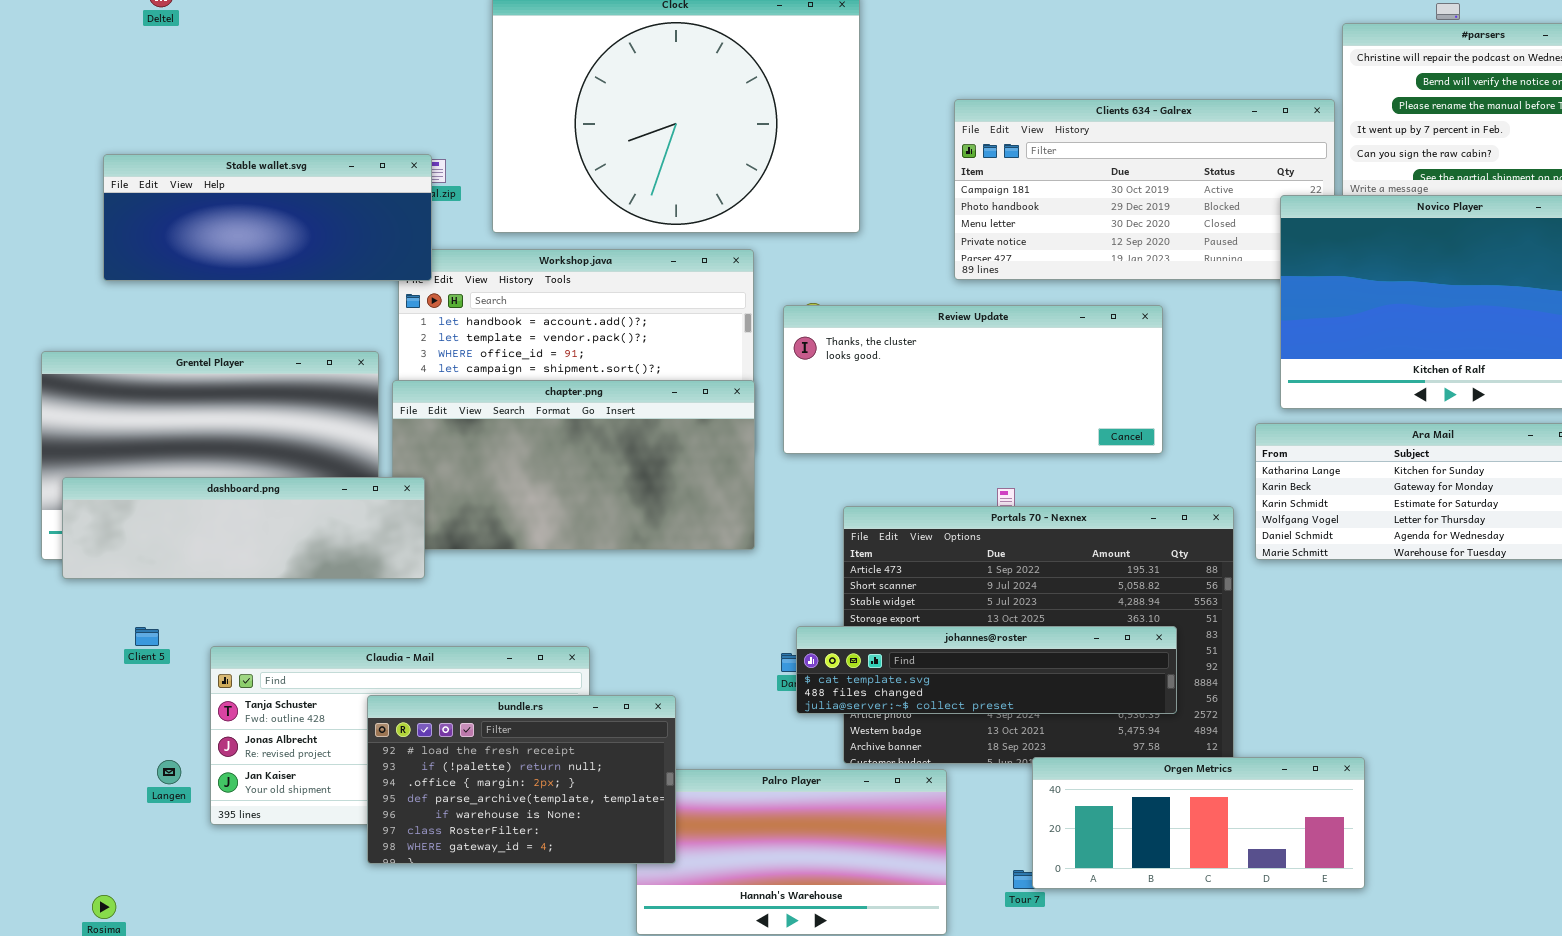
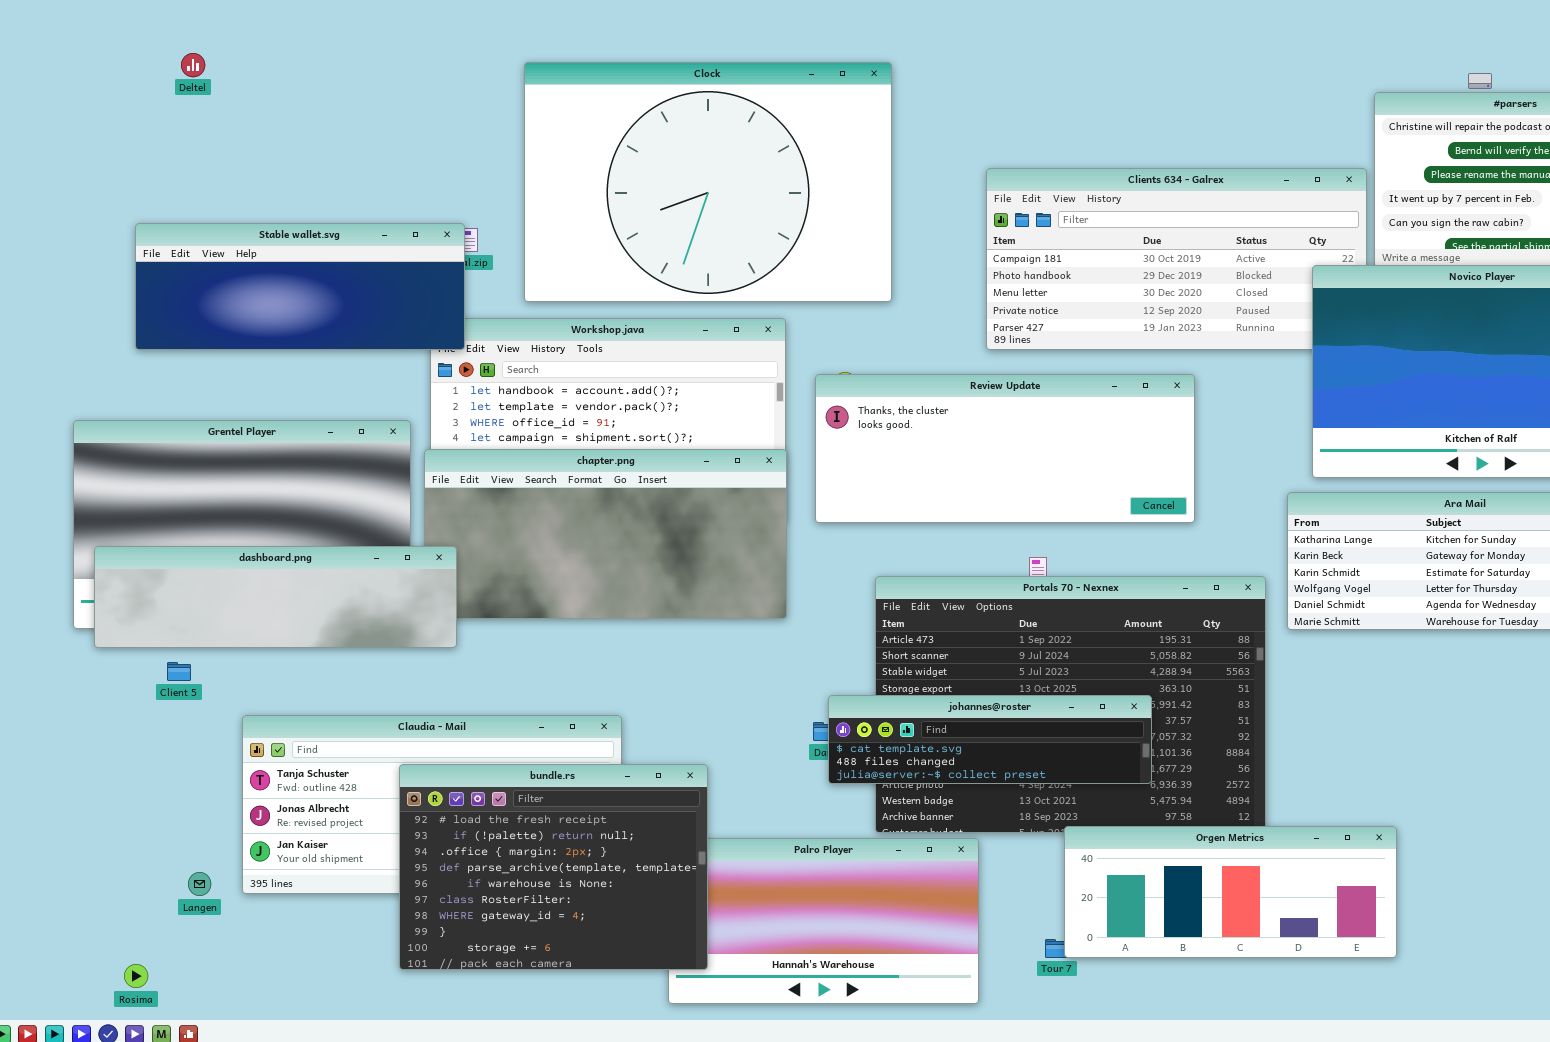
johannes@roster: [796,626,1177,714] -> [828,695,1152,784], resized
Client 5: [135,627,159,646] -> [167,662,191,681], moved
bundle.rs: [367,695,676,864] -> [399,764,708,970], resized
Langen: [157,760,181,784] -> [188,872,211,896], moved

